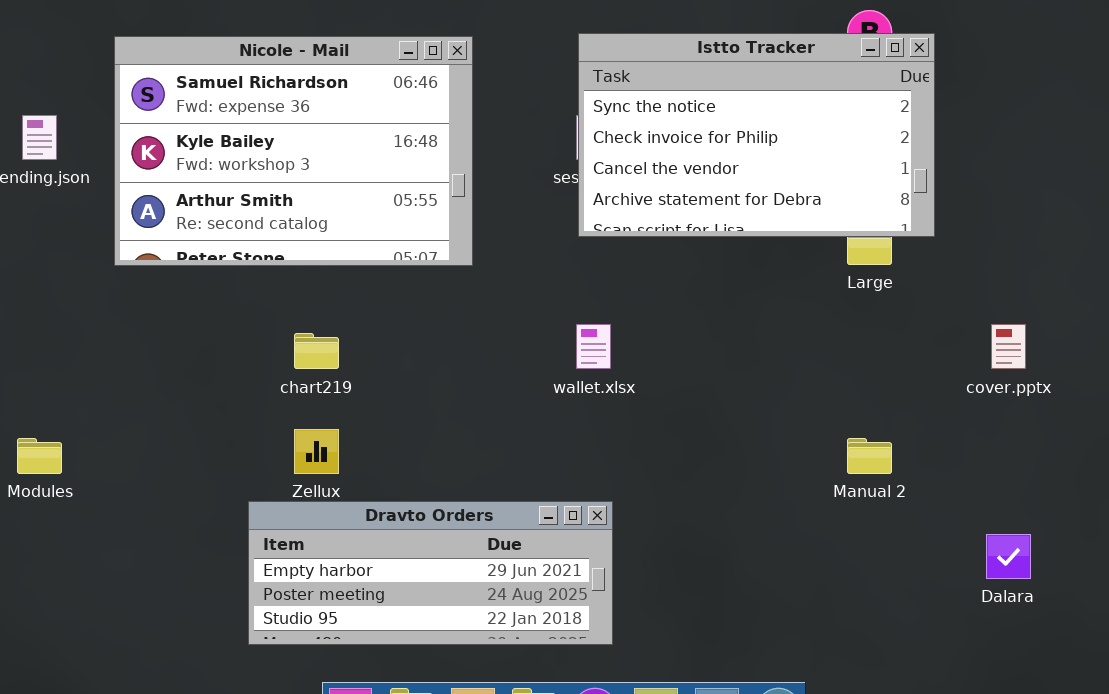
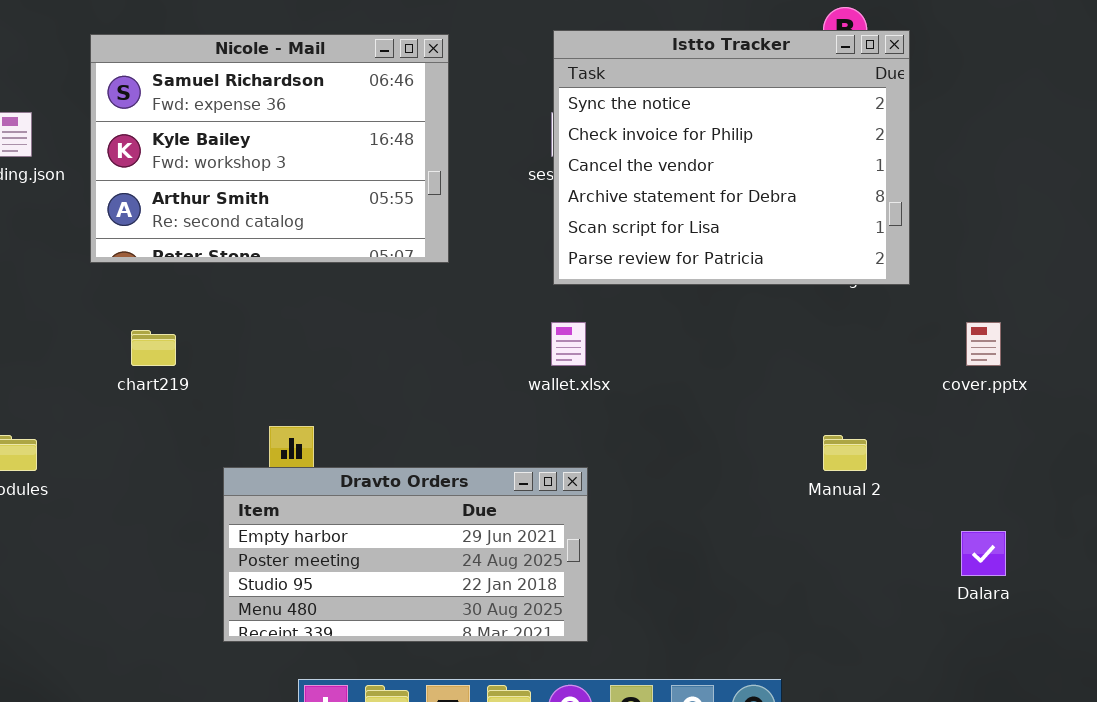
Istto Tracker: [578,33,935,237] -> [553,30,910,285], resized
chart219: [294,333,339,369] -> [131,330,176,366], moved
Dravto Orders: [248,501,613,645] -> [223,467,588,642], resized

